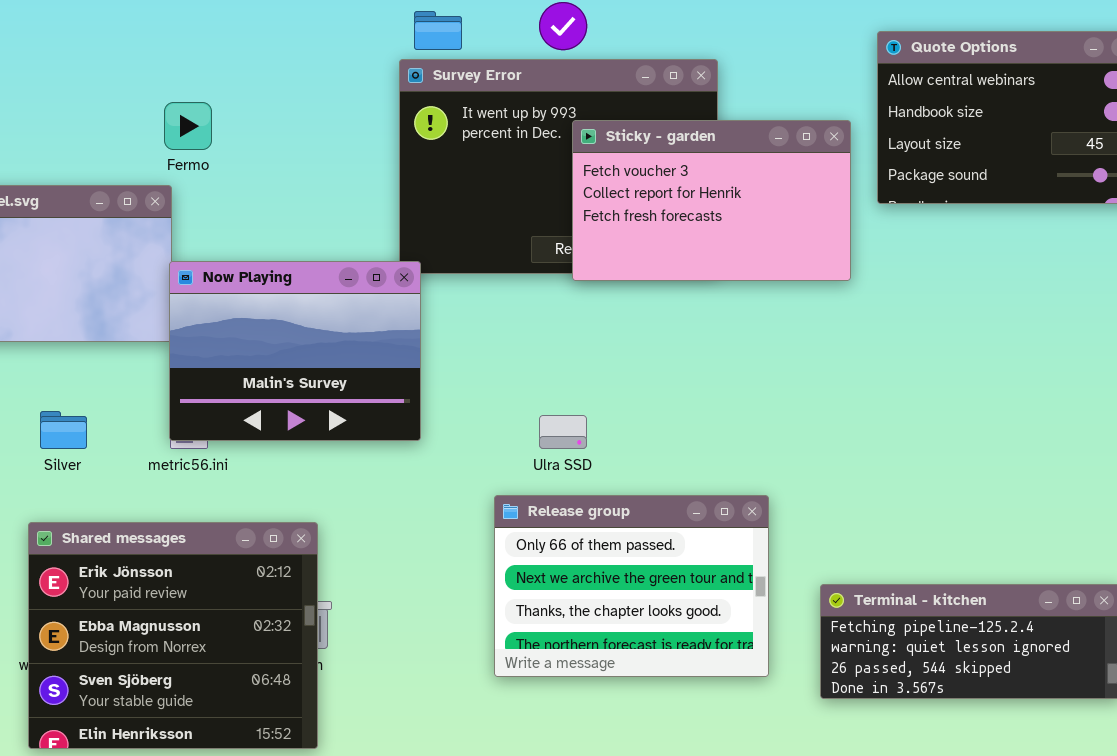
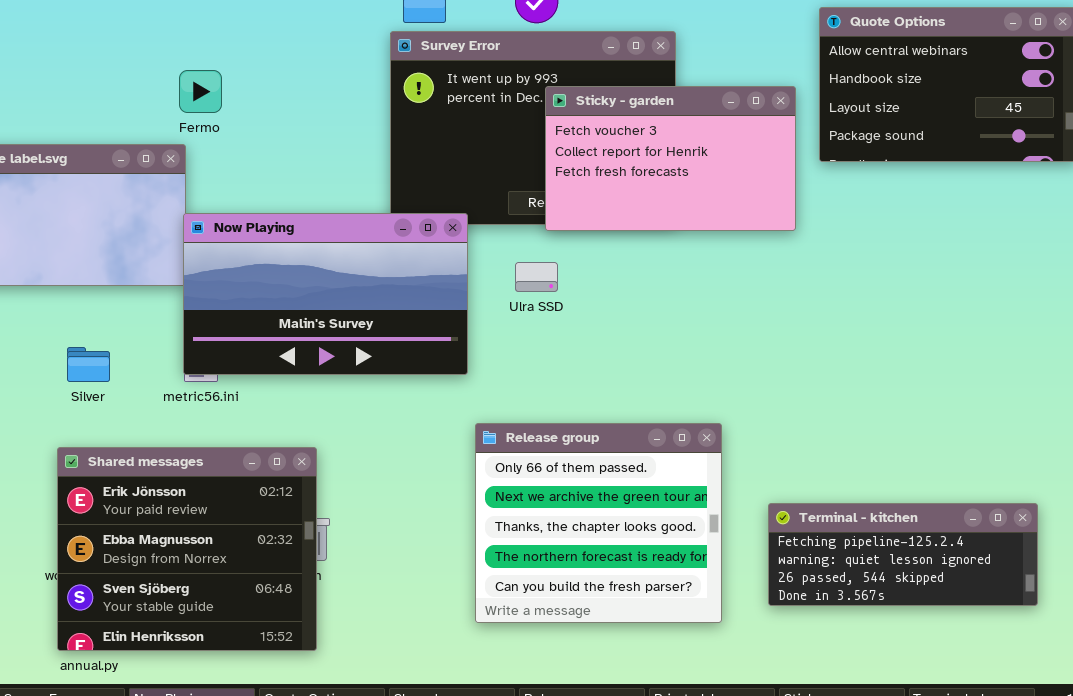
Now Playing: [169,261,421,441] -> [183,213,468,375], resized
Ulra SSD: [539,415,587,449] -> [515,262,558,292], moved
Release group: [494,495,769,677] -> [475,423,722,623], resized

